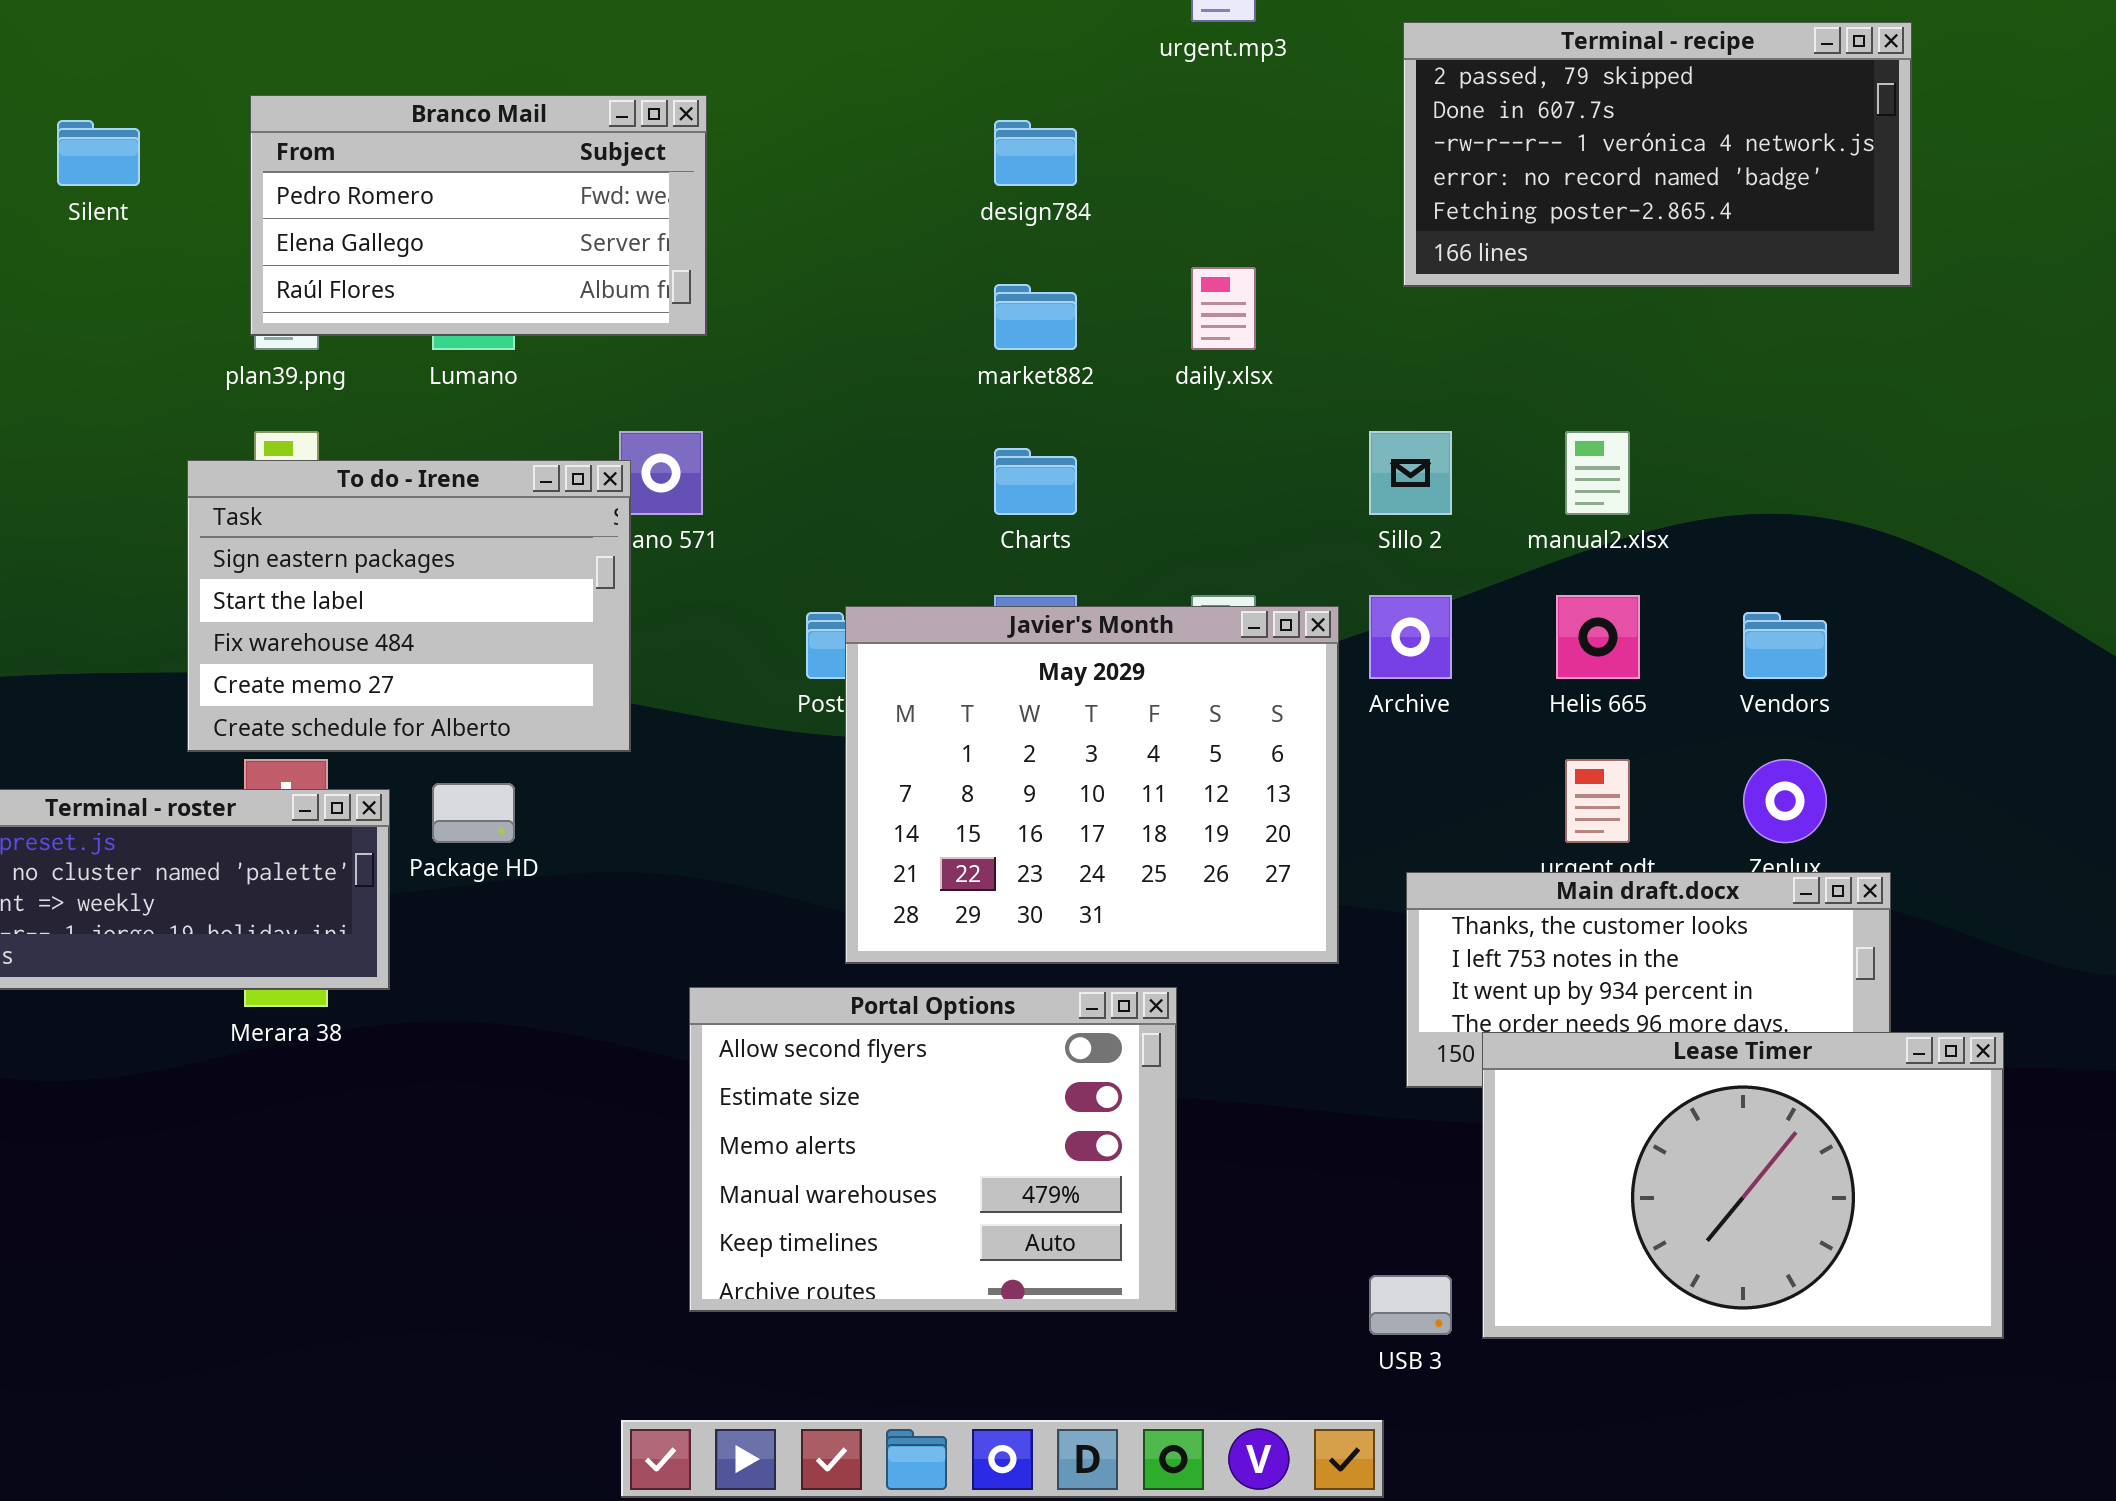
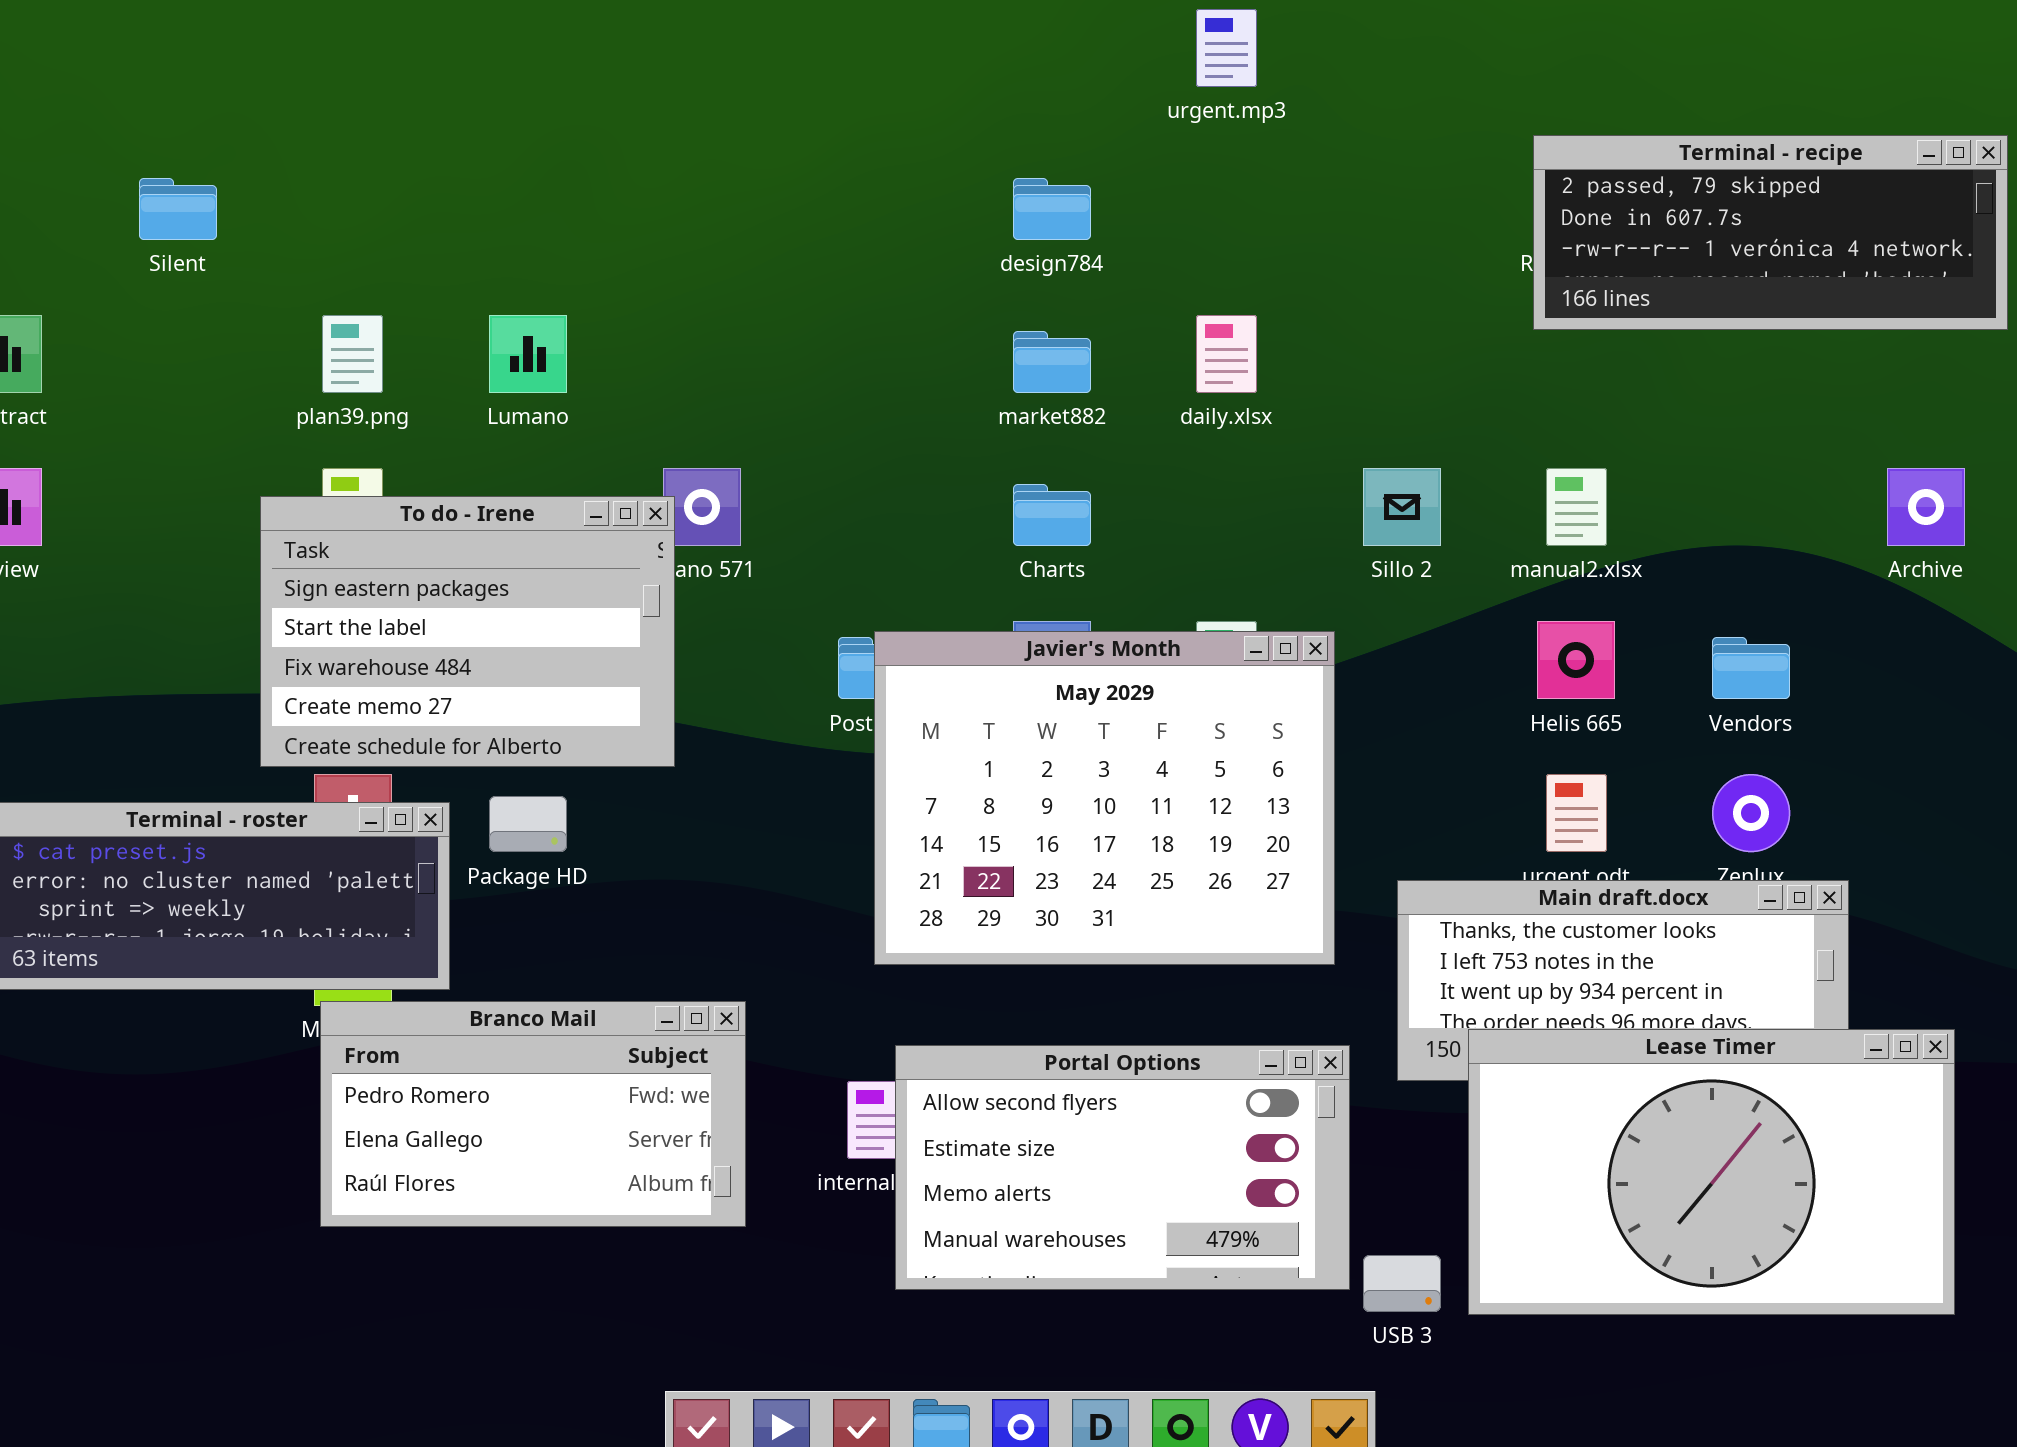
Terminal - recipe: [1403,22,1912,287] -> [1533,135,2008,330], moved, resized
Branco Mail: [250,95,707,336] -> [320,1001,746,1227], moved
Archive: [1369,595,1452,679] -> [1887,468,1965,546], moved
Portal Options: [689,987,1177,1312] -> [895,1045,1350,1290], moved, resized

